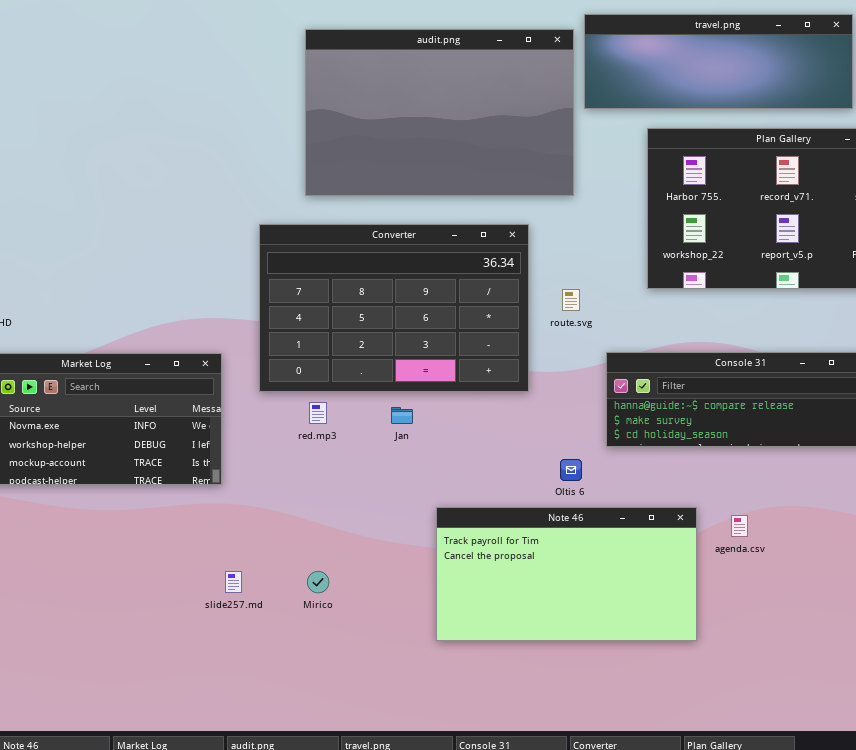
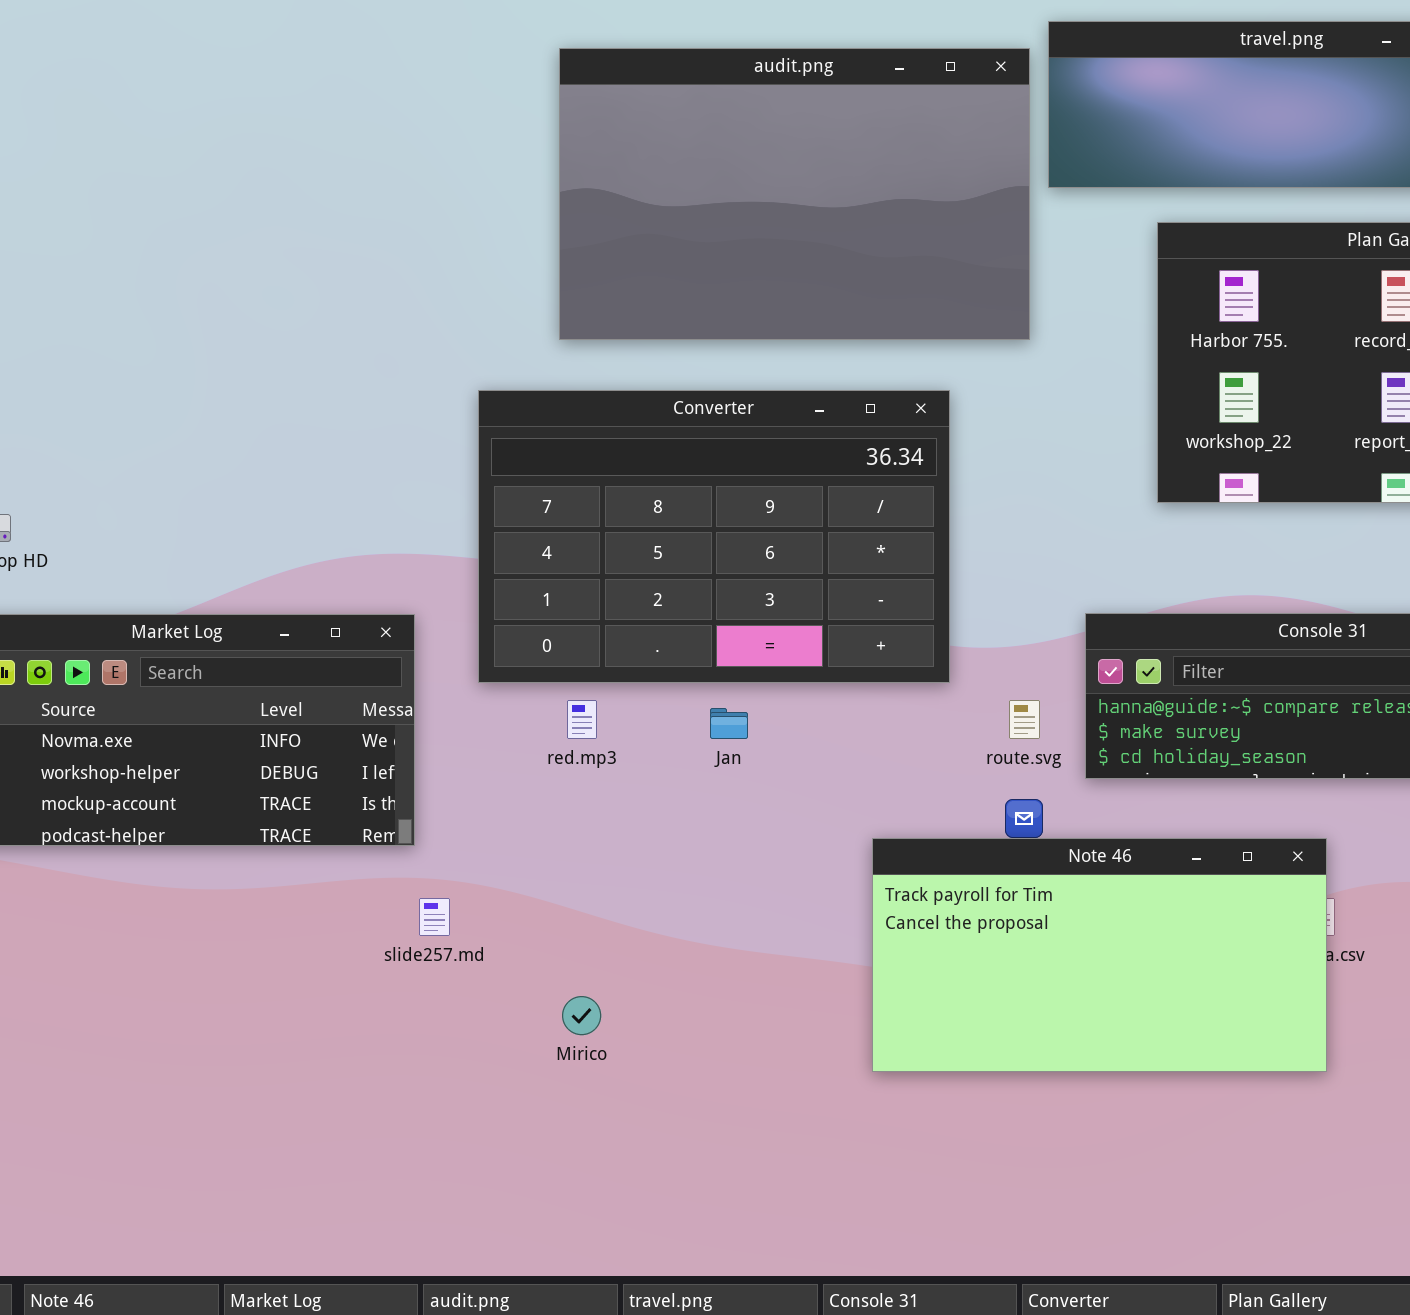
route.svg: [562,289,580,311] -> [1009,700,1040,739], moved
Note 46: [436,507,697,641] -> [872,838,1327,1072], moved
slide257.md: [225,571,242,593] -> [419,898,450,936], moved

